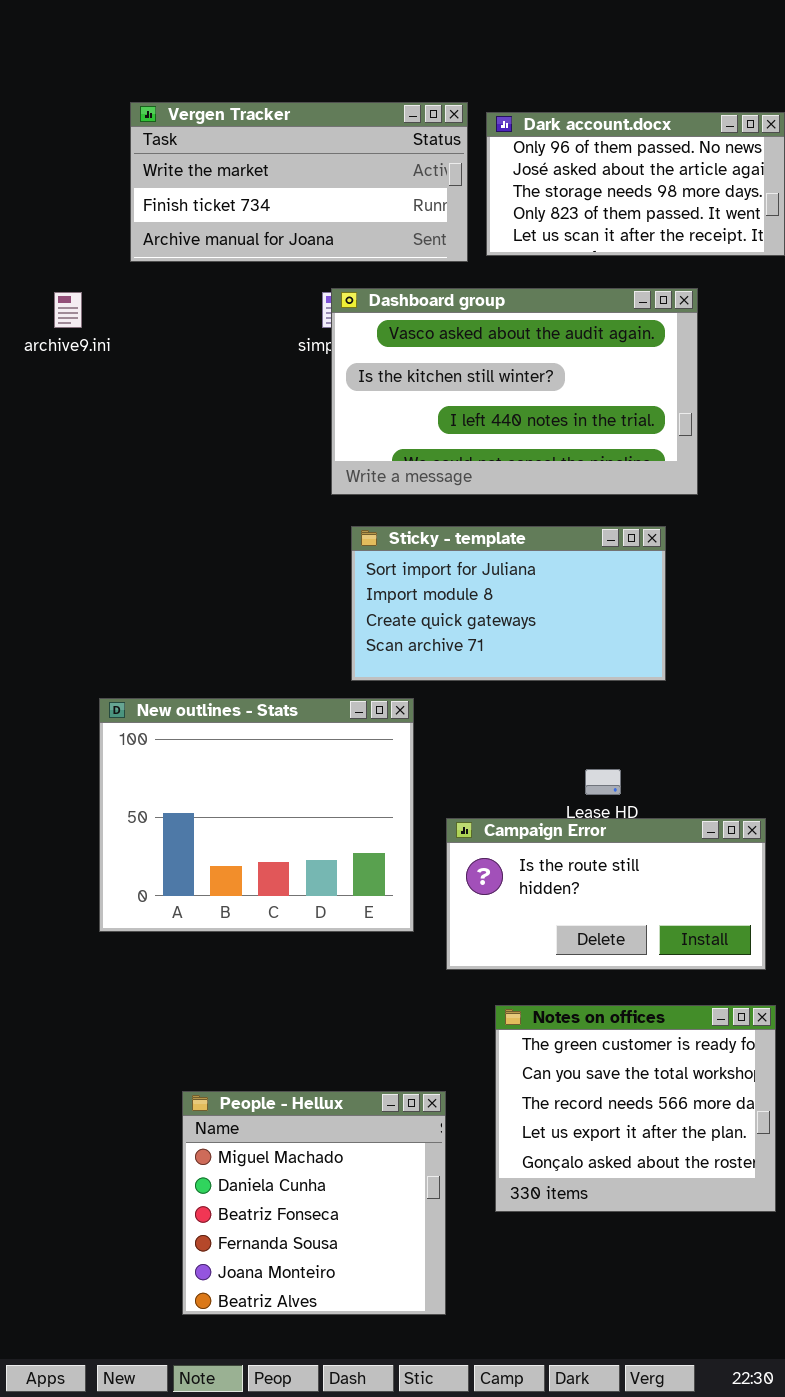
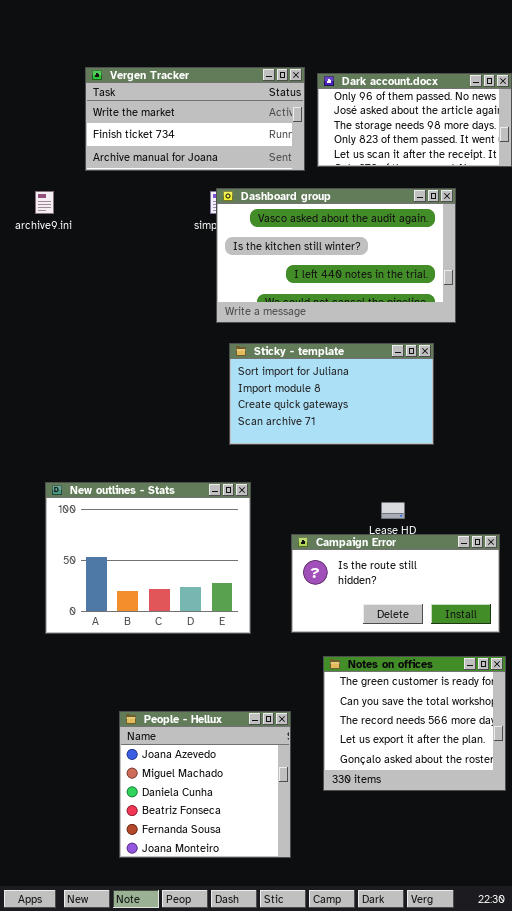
New outlines - Stats: [99,698,414,932] -> [45,482,251,634], moved
People - Hellux: [182,1091,446,1315] -> [119,711,291,858], scrolled up 1 row

